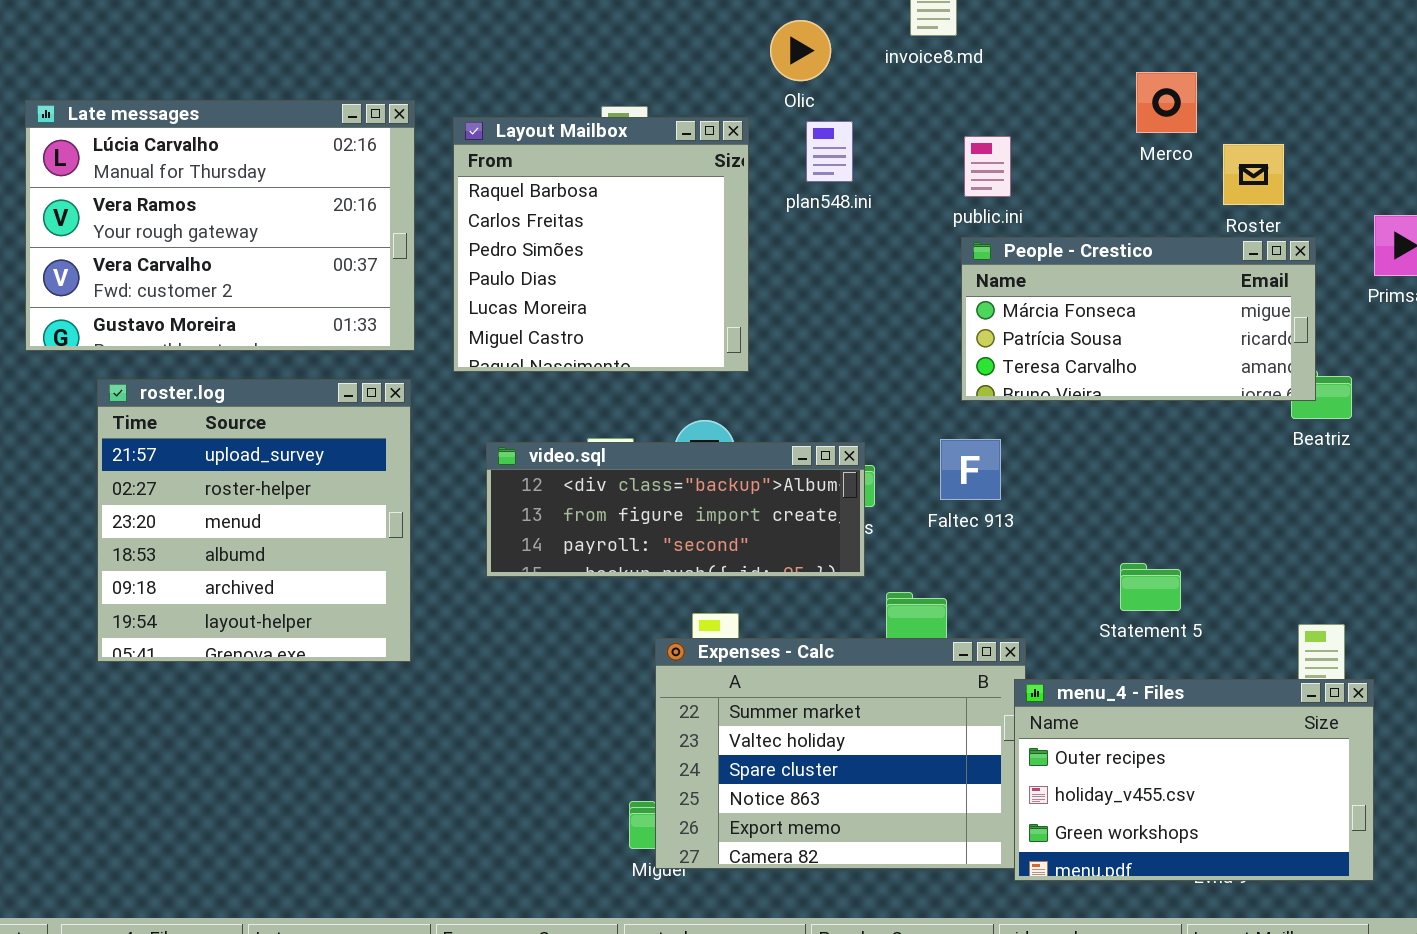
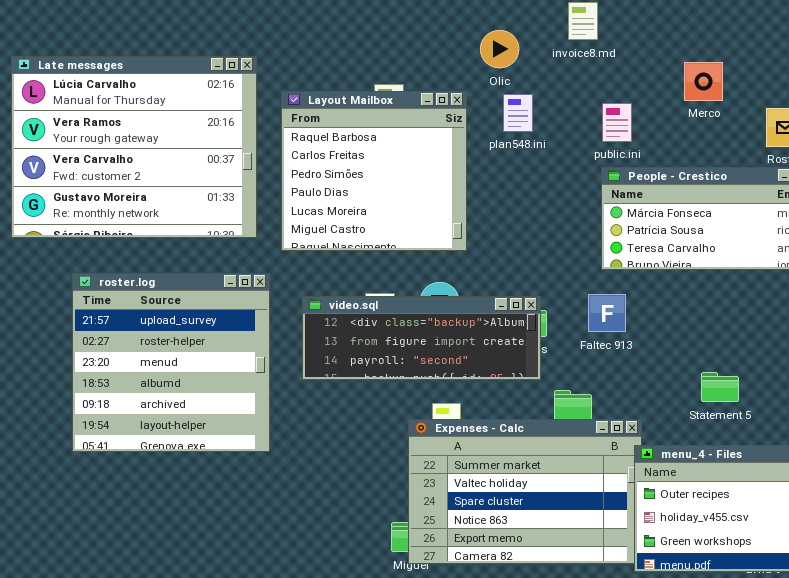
Merco: [1136,72,1197,133] -> [684,62,723,101], moved
Late messages: [25,100,415,351] -> [11,56,257,238], resized
roster.log: [97,379,411,662] -> [72,273,270,452], moved

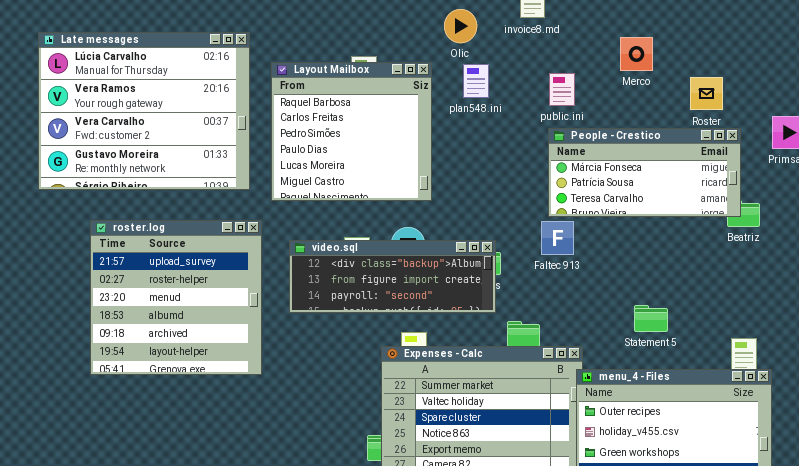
Faltec 913: [588,294,626,332] -> [541,221,574,255], moved

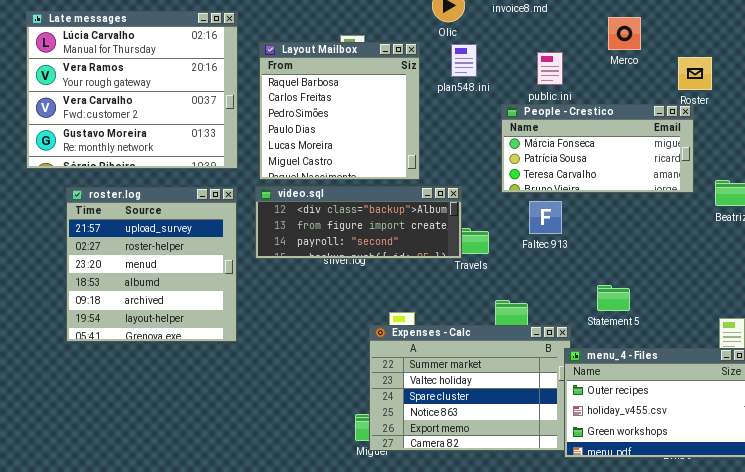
People - Crestico: [548,128,741,217] -> [501,104,694,193], moved
roster.log: [90,220,262,375] -> [66,187,237,342], moved
video.sql: [289,240,496,313] -> [255,186,462,259], moved
Statement 5: [634,305,668,332] -> [597,285,630,311], moved

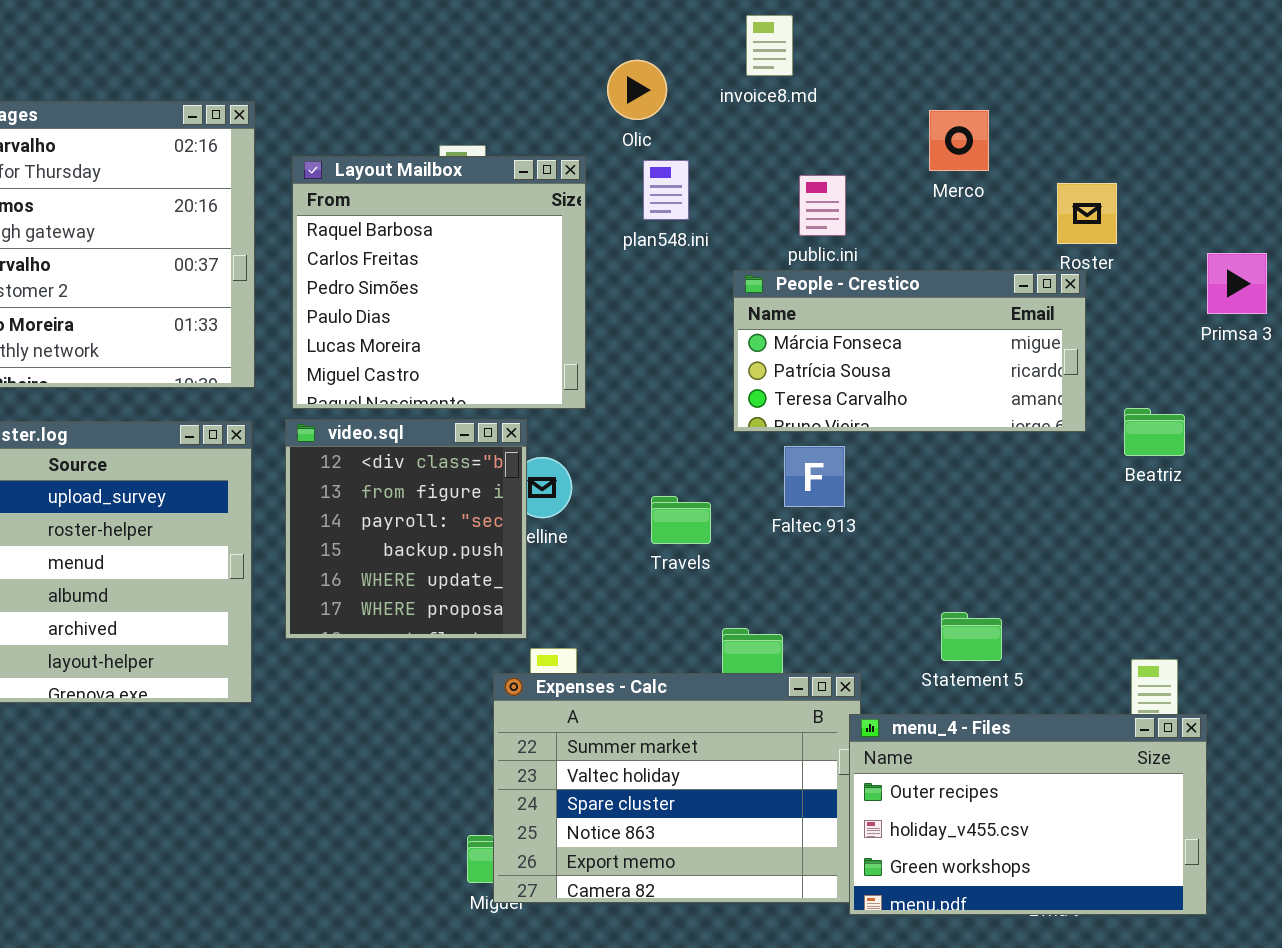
video.sql: [255,186,462,259] -> [285,419,527,639], resized
Statement 5: [597,285,630,311] -> [941,612,1002,661], moved

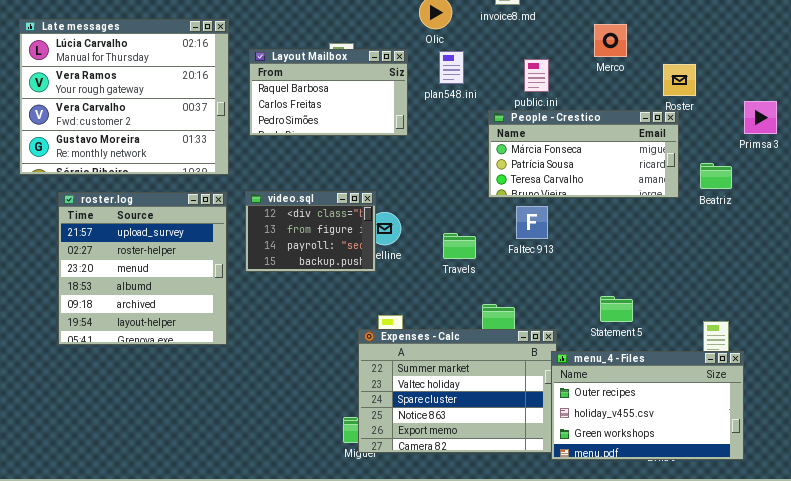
Layout Mailbox: [292,156,586,409] -> [249,49,408,136], resized
Beatriz: [1124,408,1185,456] -> [700,163,732,189], moved
video.sql: [285,419,527,639] -> [245,191,376,272], resized

